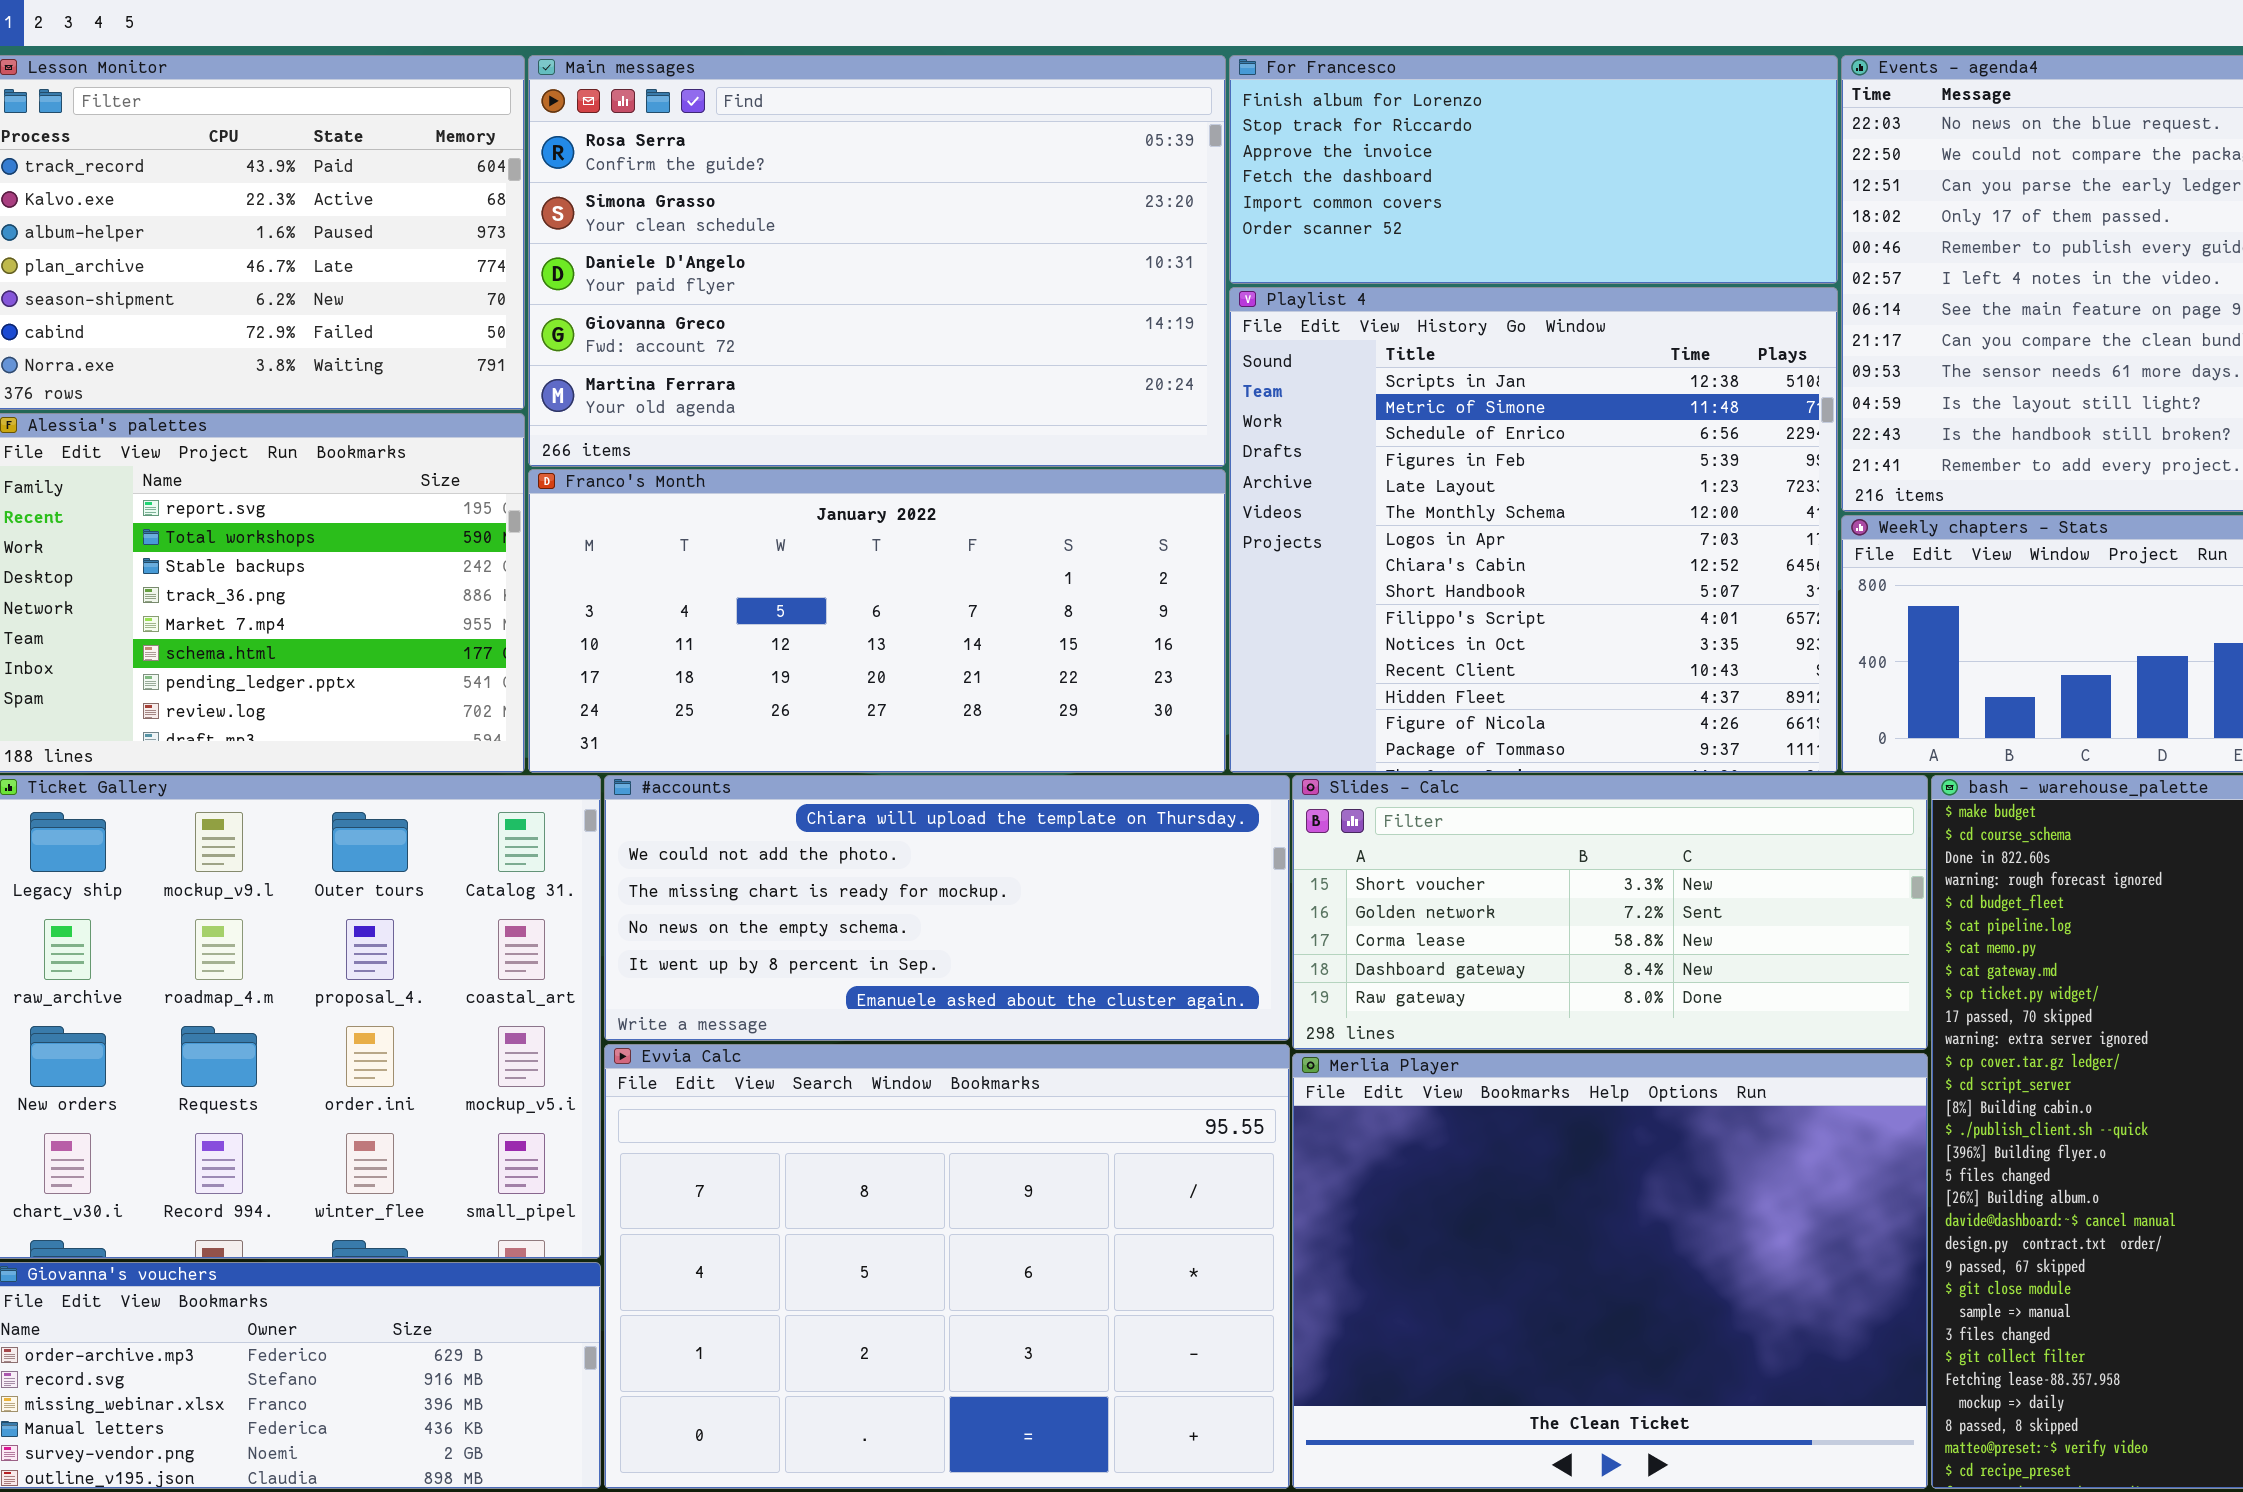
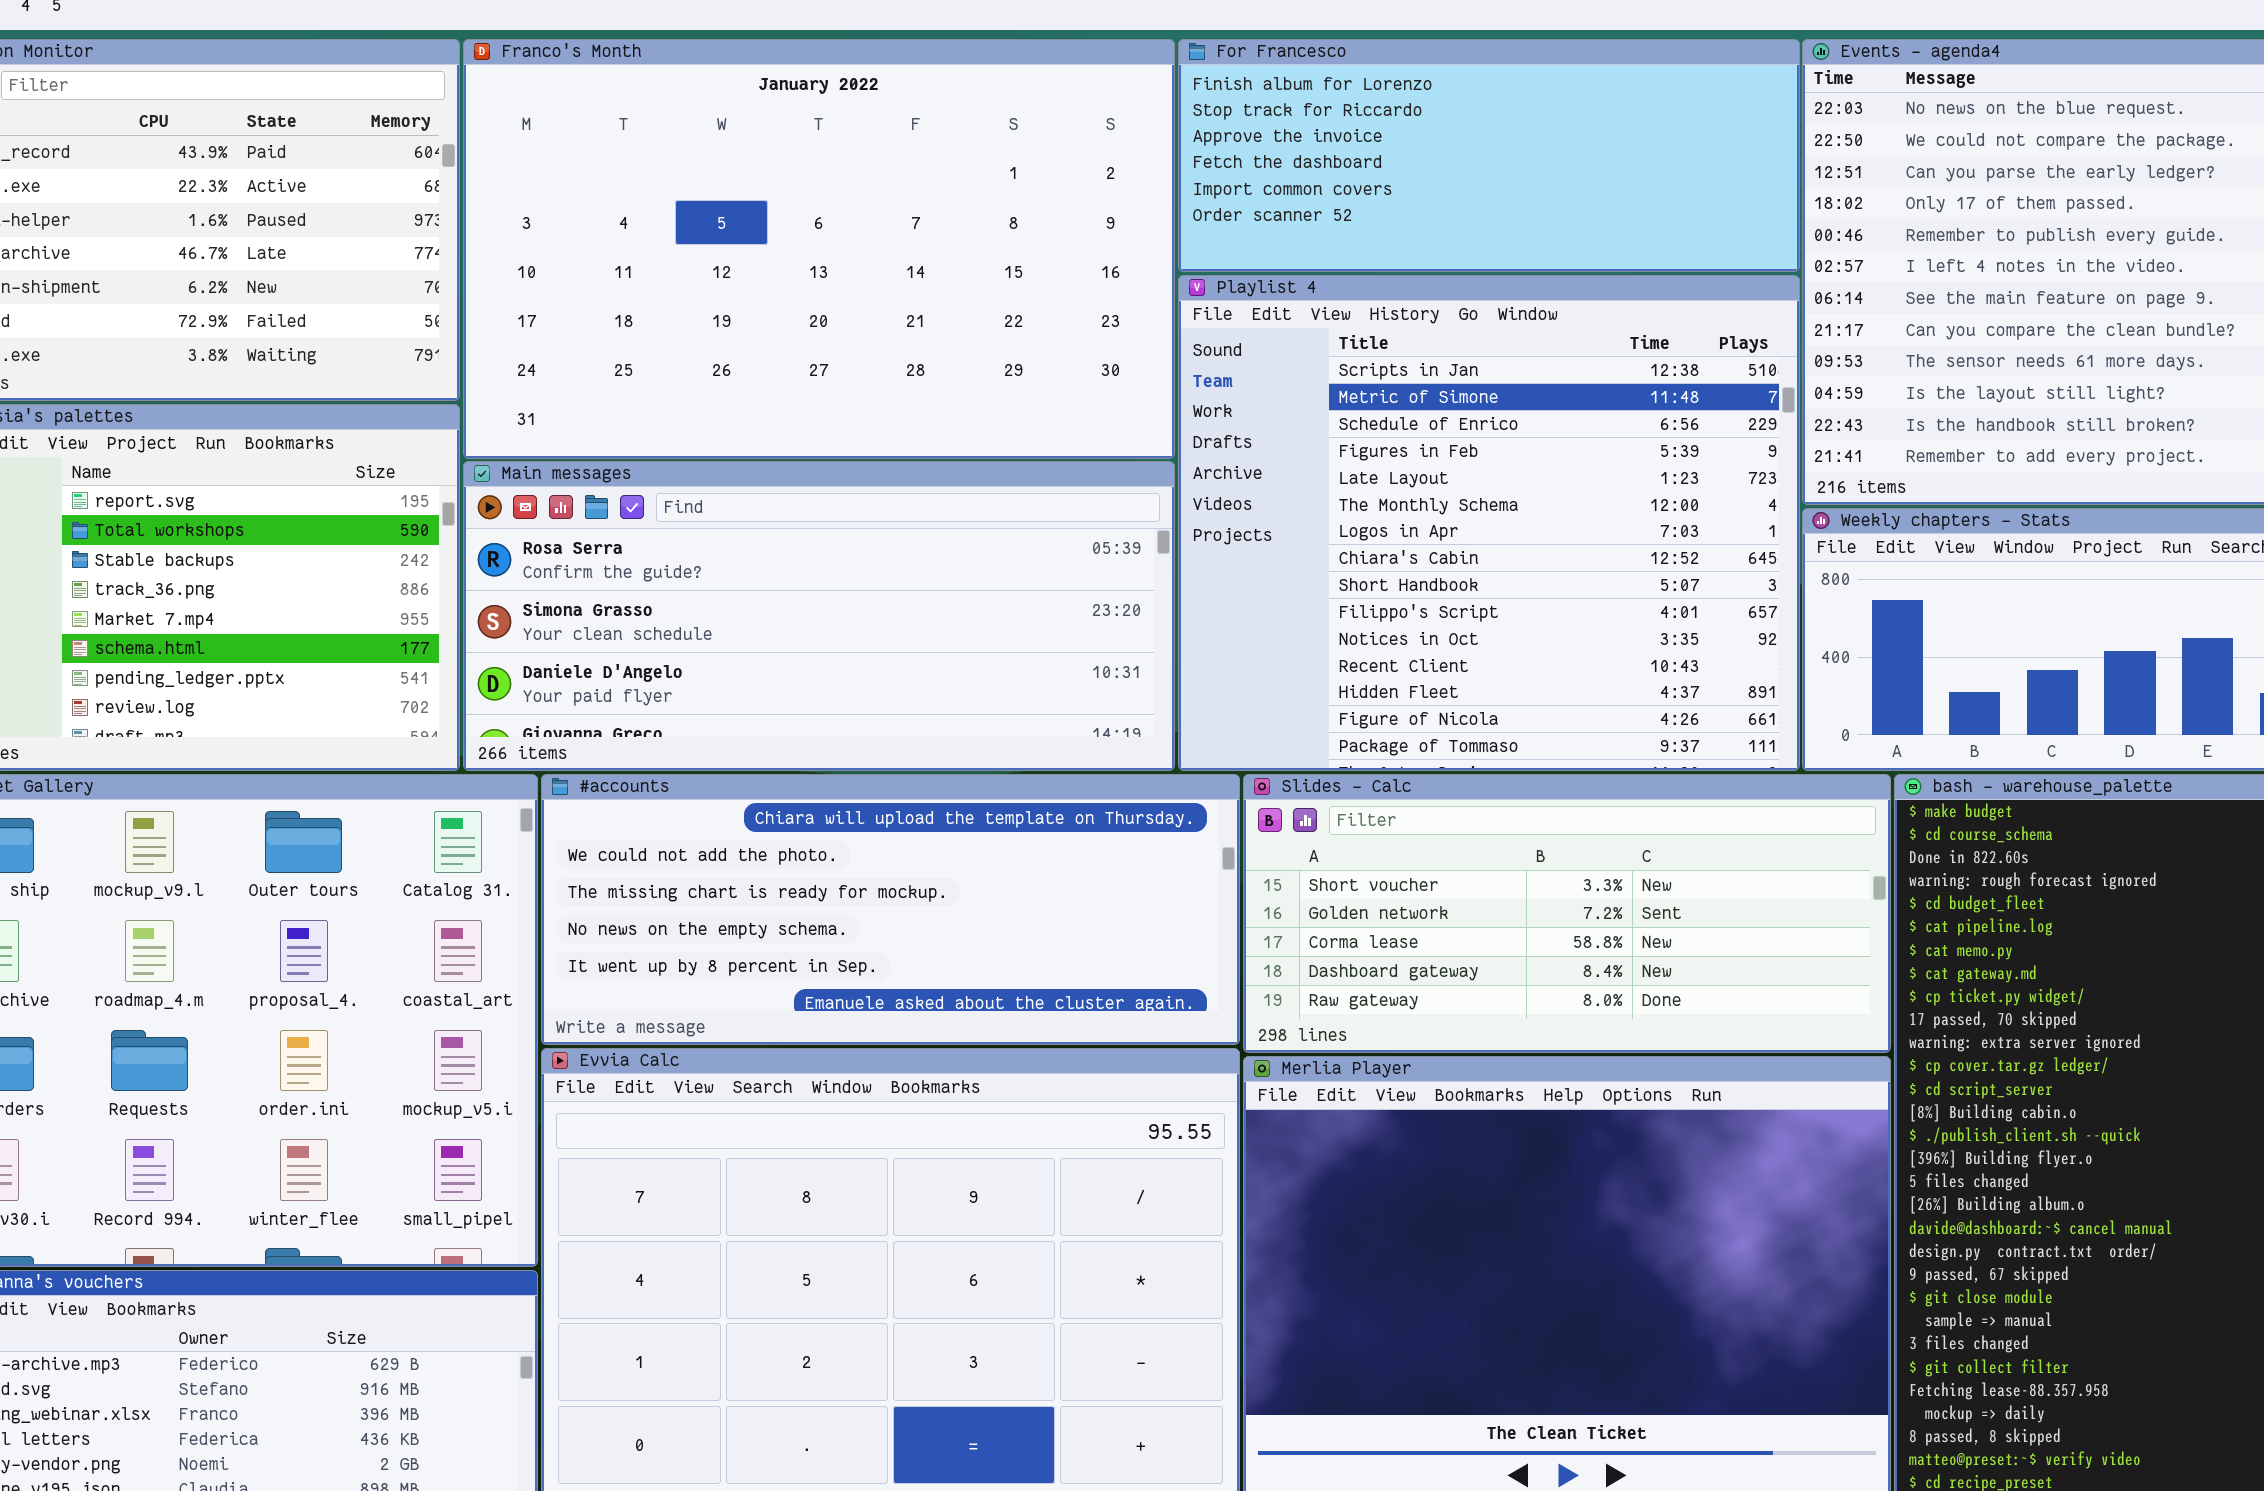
Main messages: [528,55,1226,467] -> [463,461,1175,771], moved, resized
Franco's Month: [528,469,1226,773] -> [463,39,1175,459], moved, resized

